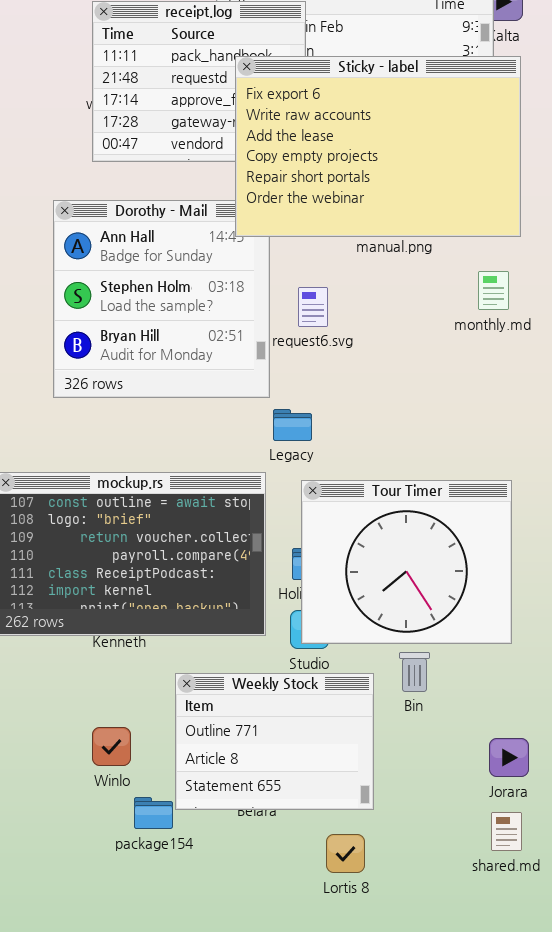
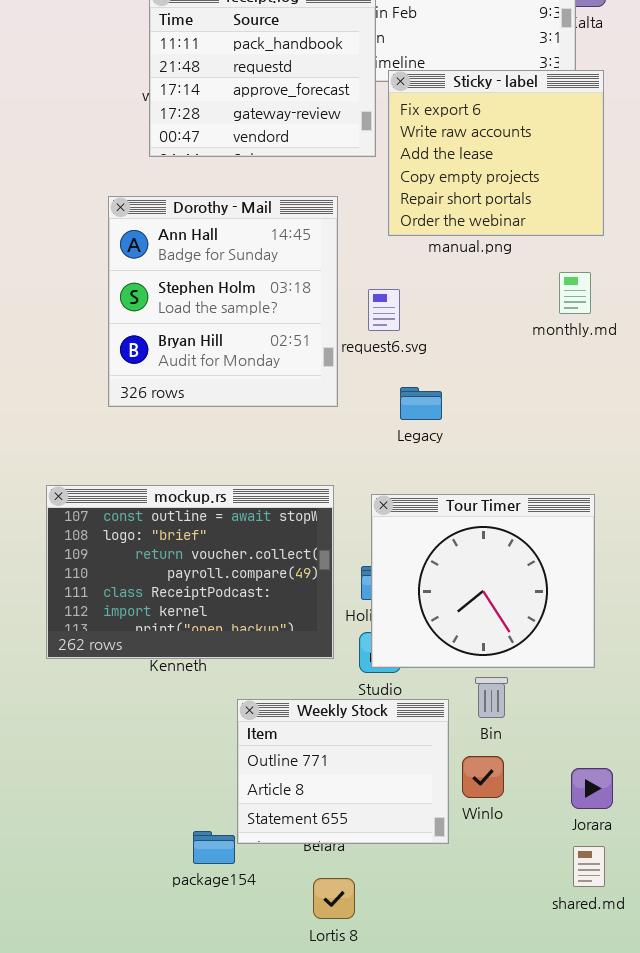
Sticky - label: [235,56,521,237] -> [388,70,604,236], resized
Legacy: [273,409,312,441] -> [400,387,442,420], moved
Winlo: [92,727,131,766] -> [462,756,504,798], moved
Lortis 8: [326,834,365,873] -> [313,878,355,919], moved

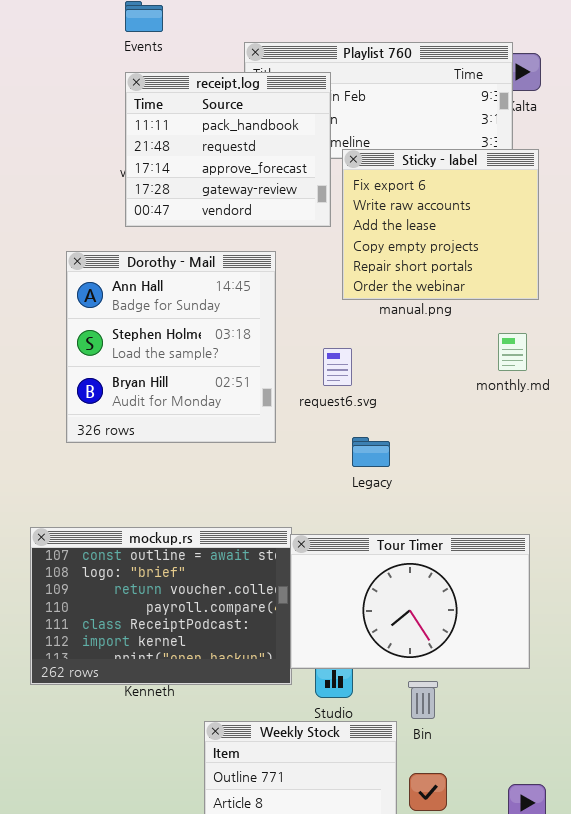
Dorothy - Mail: [108,196,338,407] -> [66,251,276,443], moved
Tour Timer: [371,494,595,668] -> [290,534,530,669], resized
Bin: [475,677,508,718] -> [408,681,438,719], moved

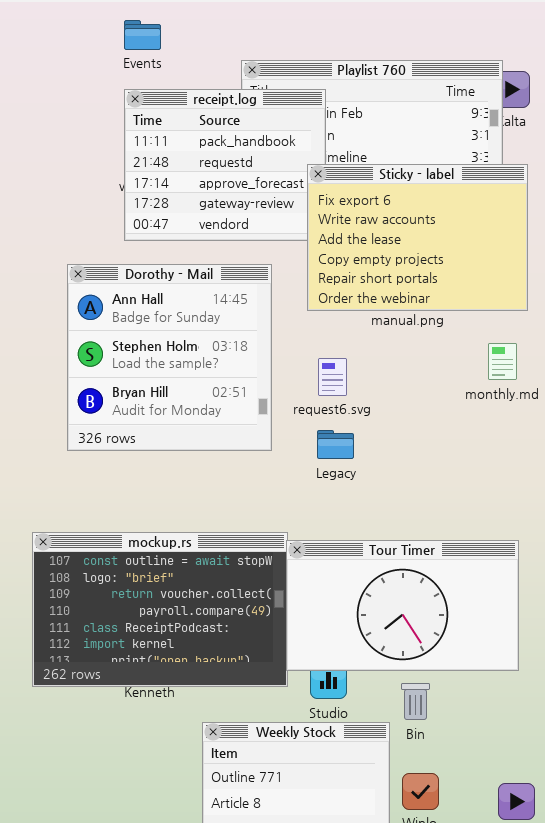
Sticky - label: [342,149,539,300] -> [307,164,528,311], resized
Legacy: [352,437,390,467] -> [317,430,354,459], moved

